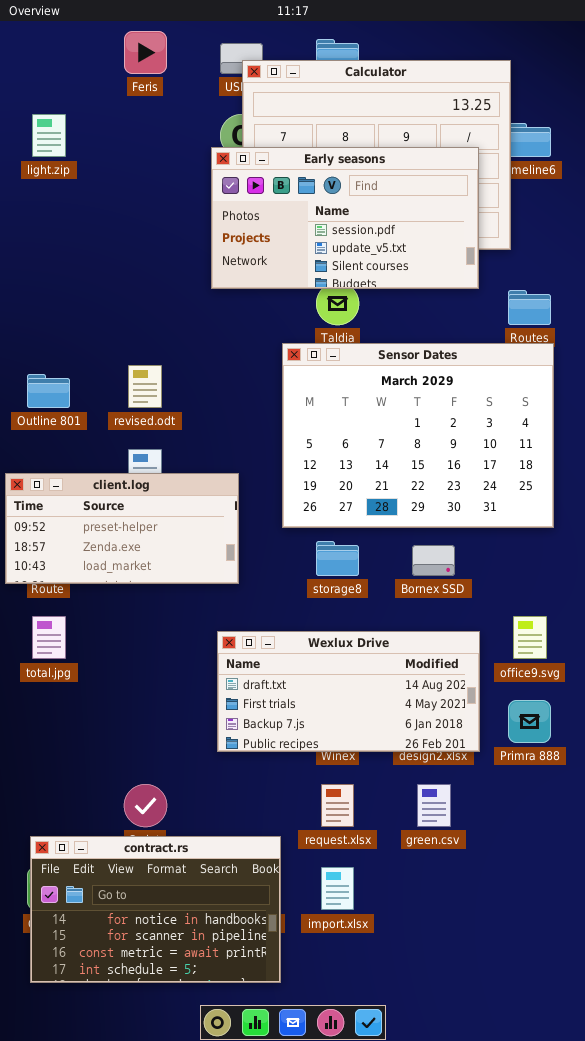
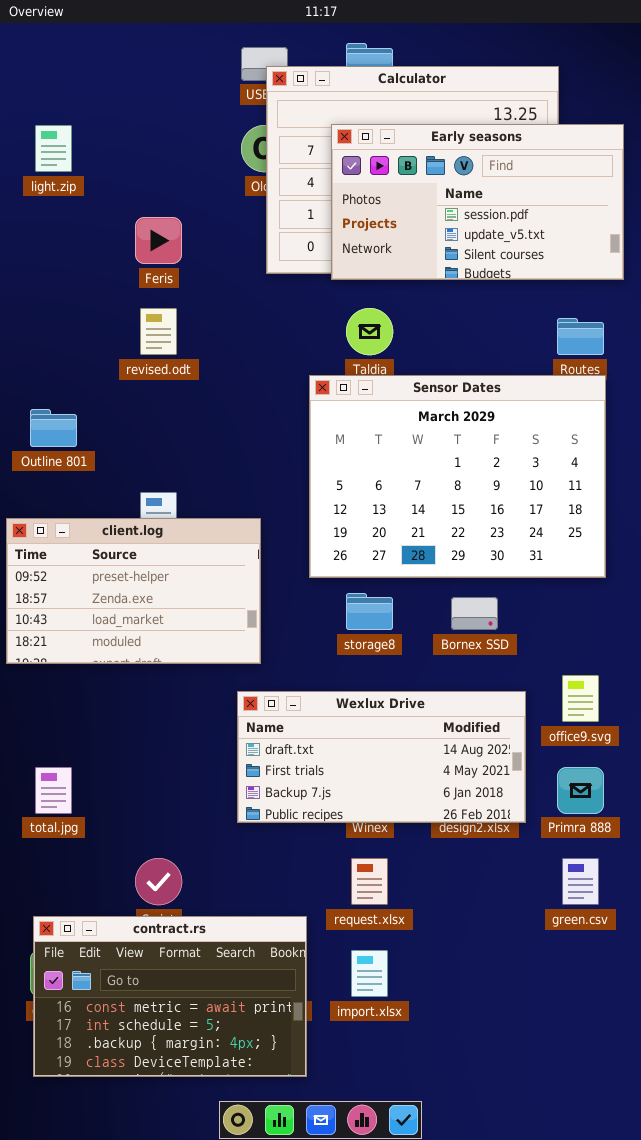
Feris: [124,31,167,74] -> [135,217,182,264], moved
Early seasons: [211,147,479,289] -> [331,124,624,280], moved
revised.odt: [128,365,162,408] -> [140,308,177,355], moved
client.log: [5,473,239,584] -> [6,518,261,664], resized
total.jpg: [32,616,66,659] -> [35,767,72,814], moved
green.csv: [417,784,451,827] -> [562,858,599,905], moved
contract.rs: [30,836,281,983] -> [33,916,307,1077], scrolled down 2 rows

